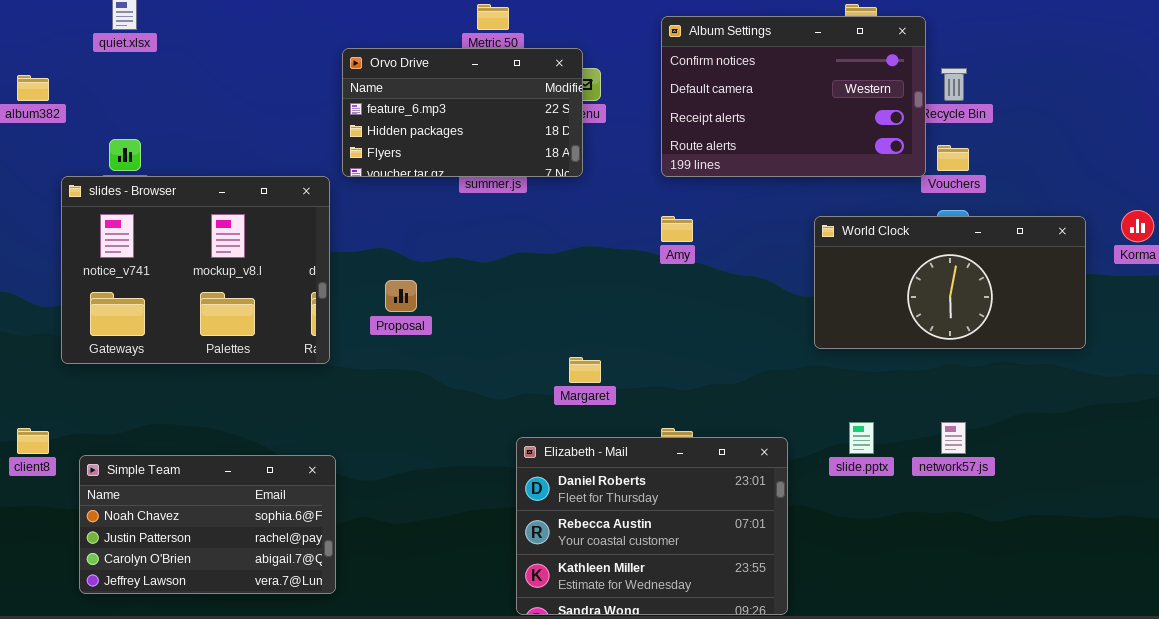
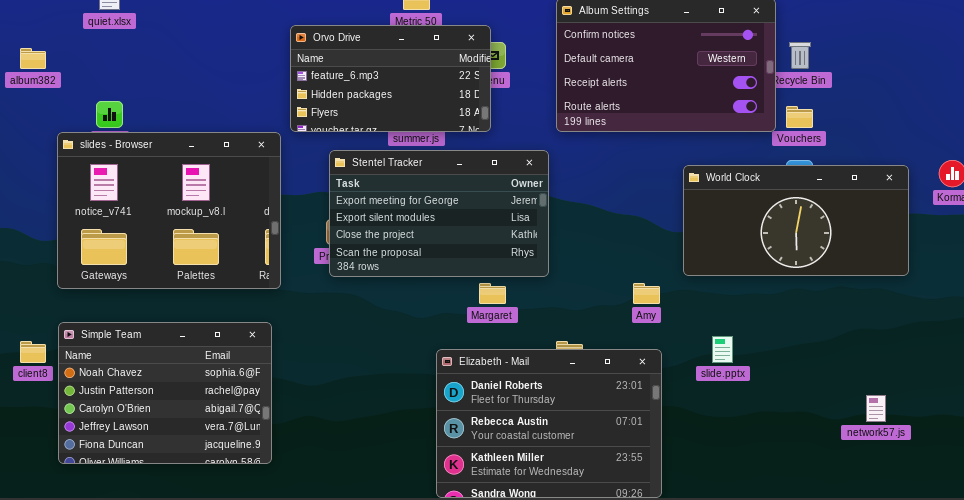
Stentel Tracker: none -> [329,150,549,277], opened
Amy: [661,216,693,242] -> [633,283,660,304], moved
network57.js: [941,422,966,454] -> [866,395,886,422], moved
Simple Team: [79,455,336,594] -> [58,322,272,464], moved, resized

